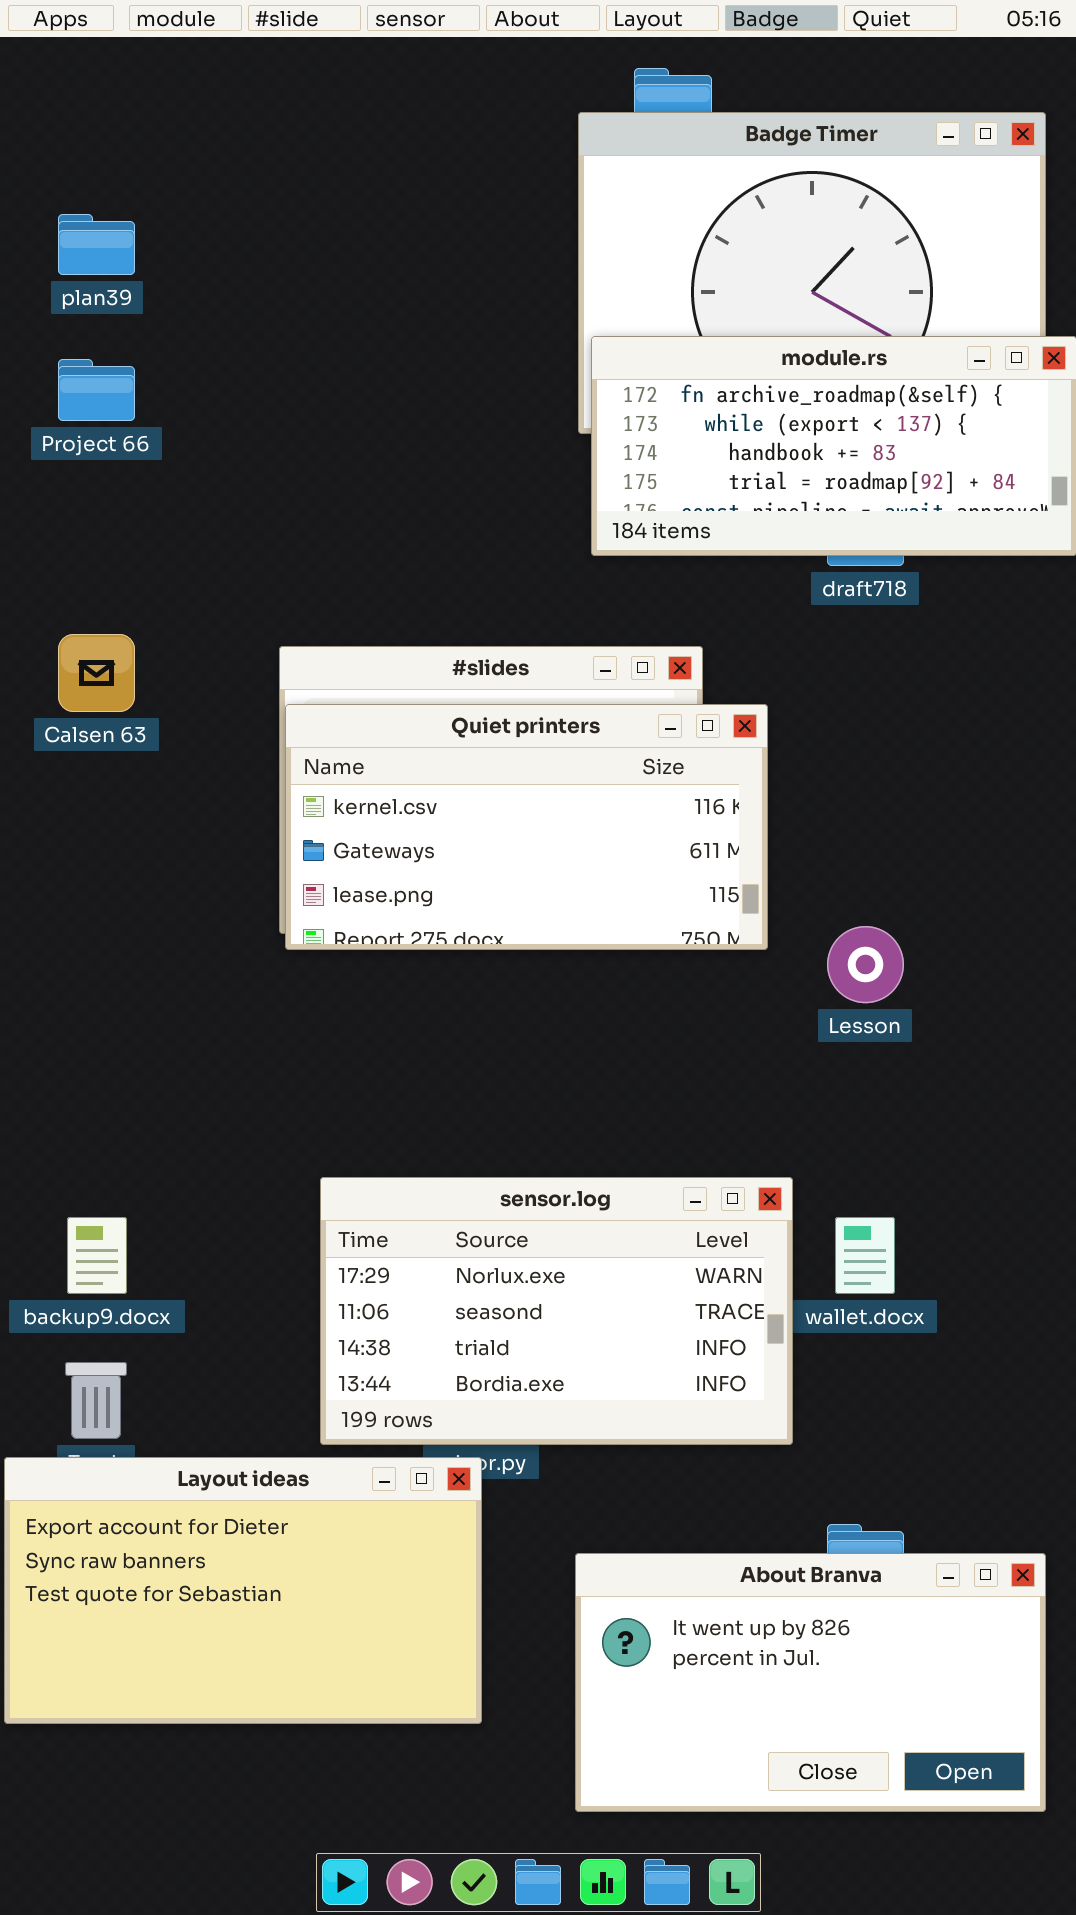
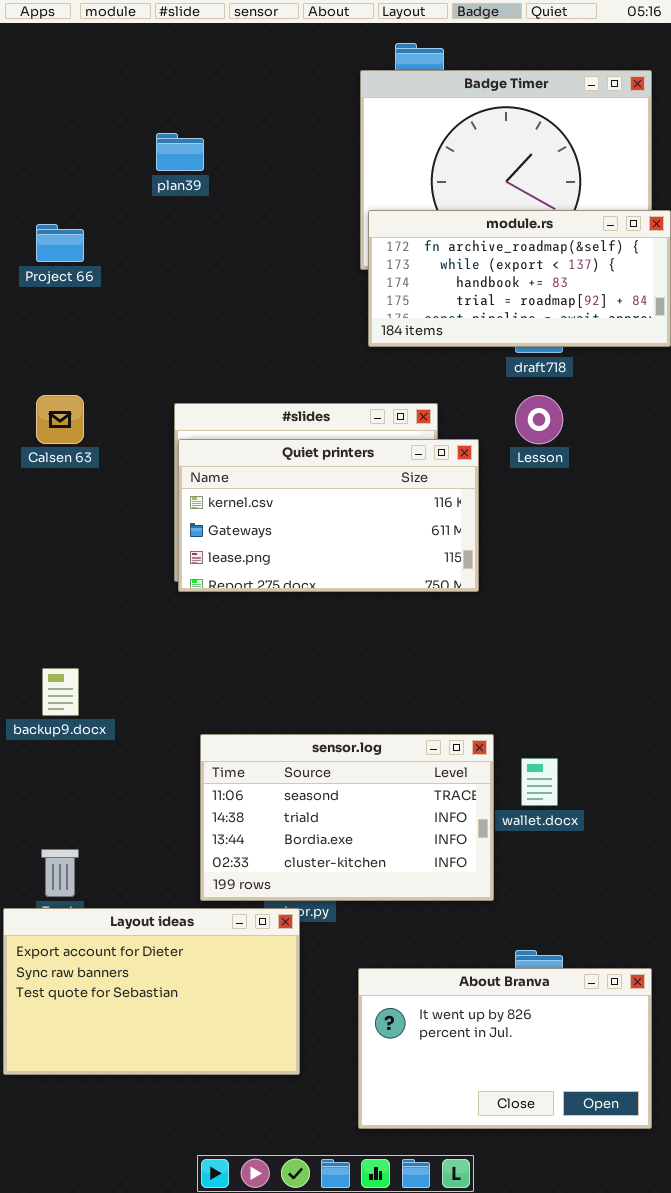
plan39: [58,214,135,275] -> [156,133,204,171], moved
Lesson: [827,926,904,1003] -> [515,395,563,444], moved
sensor.log: [320,1177,793,1445] -> [200,734,494,901], scrolled down 1 row
backup9.docx: [67,1217,127,1294] -> [42,668,79,716], moved

